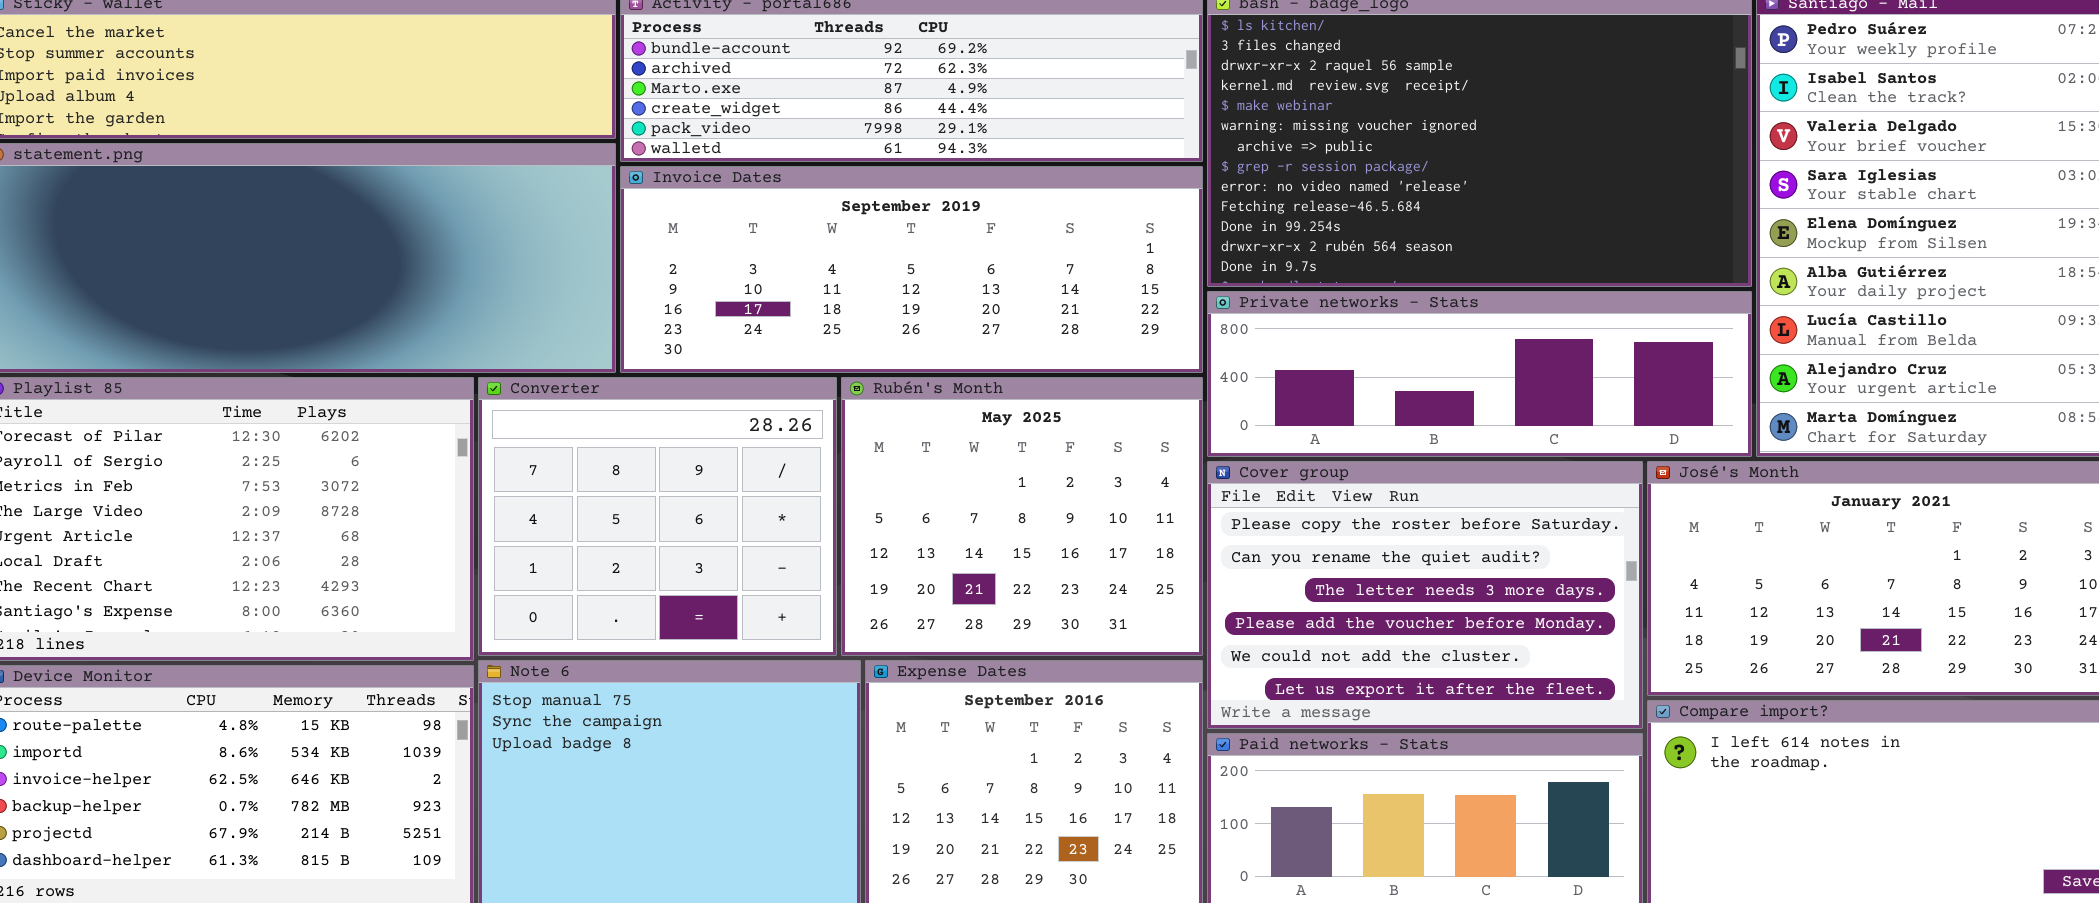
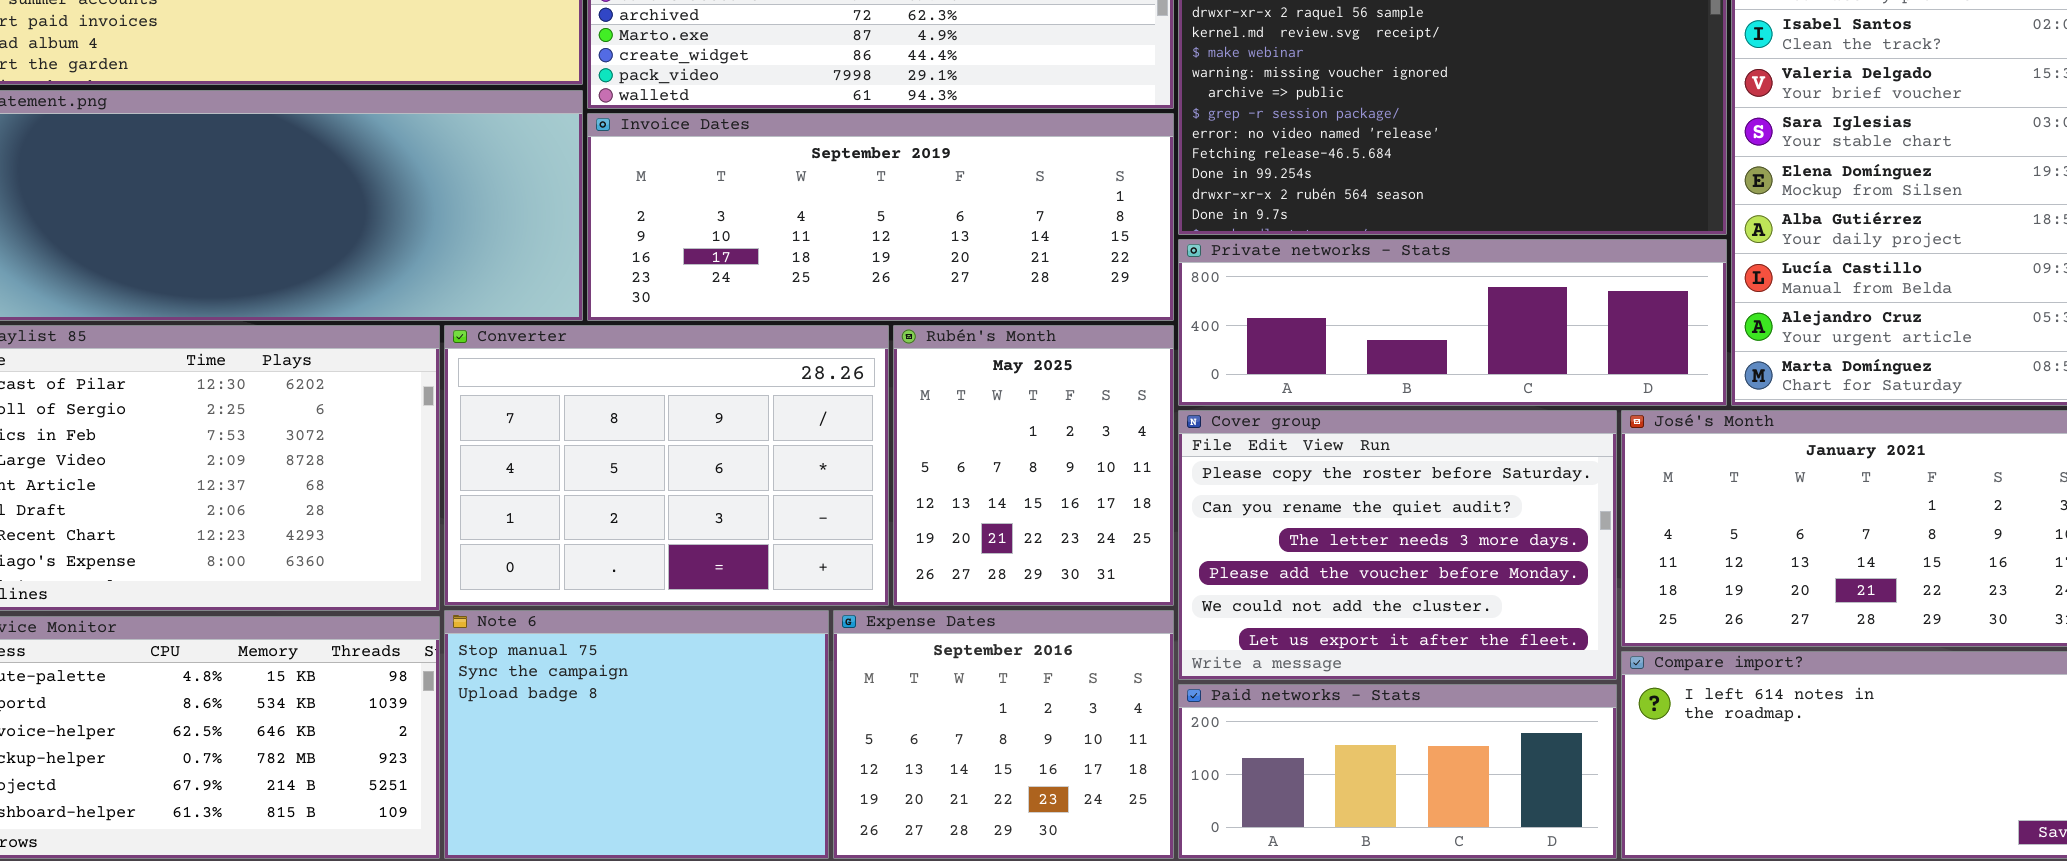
Converter: [478,377,837,656] -> [444,325,889,606], resized
Rubén's Month: [841,377,1203,656] -> [893,325,1174,606], resized

